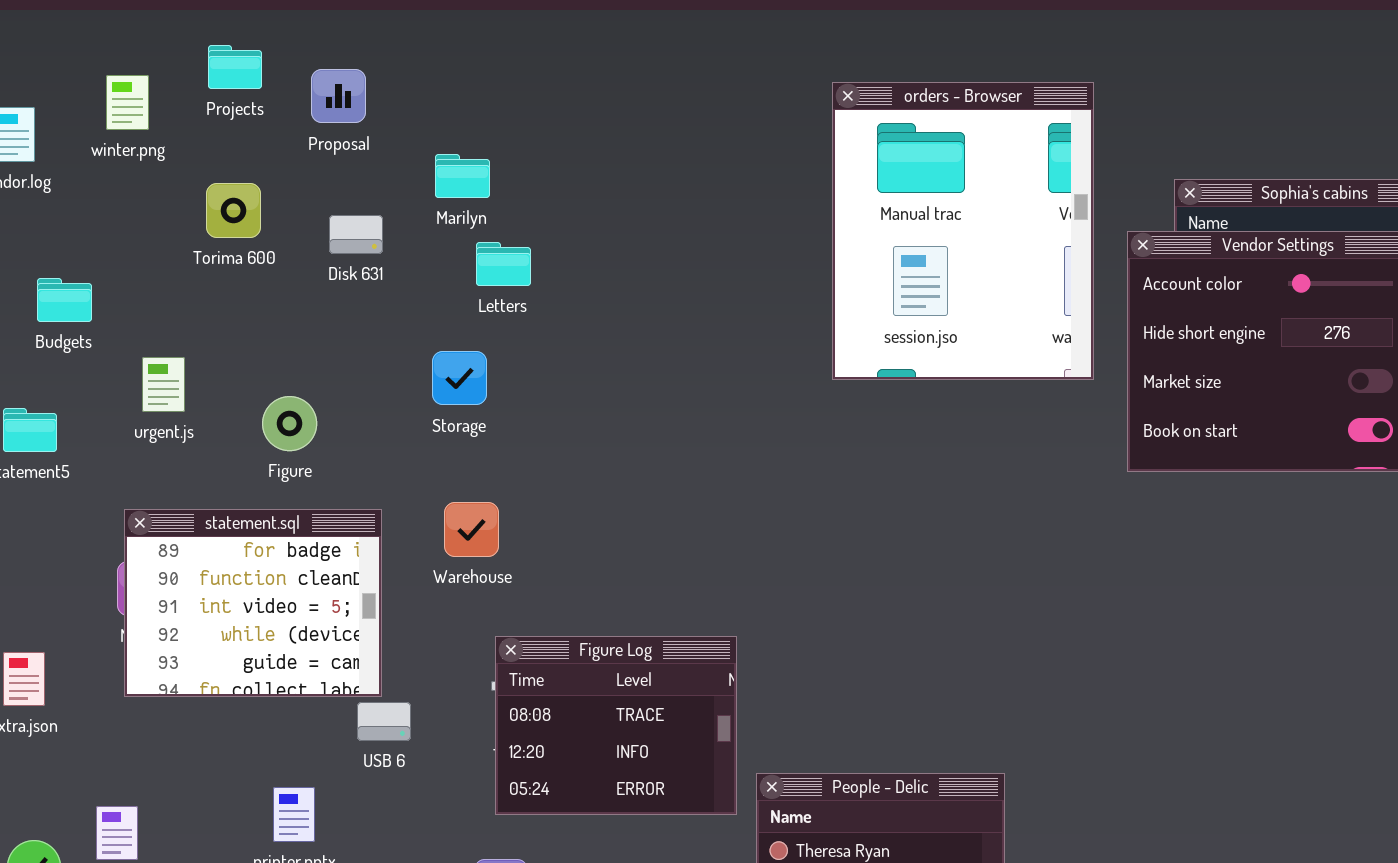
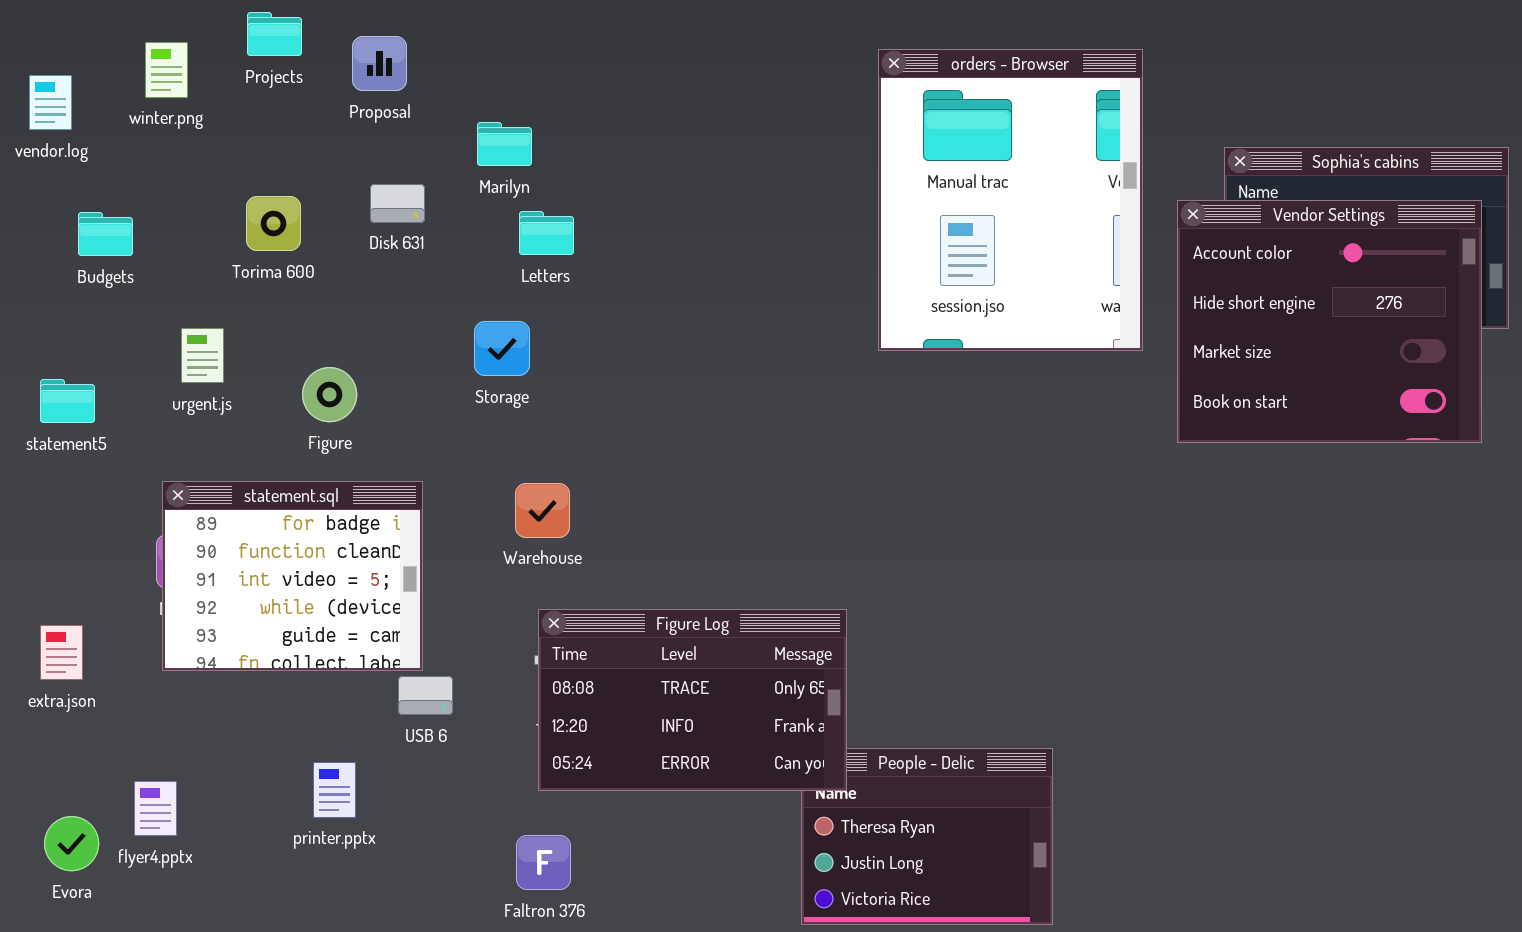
Torima 600: [206,183,261,238] -> [246,196,301,251], moved
Budgets: [37,278,92,322] -> [78,212,133,256], moved
Warehouse: [444,502,499,557] -> [515,483,570,538], moved
Figure Log: [495,636,737,815] -> [538,609,847,791], resized

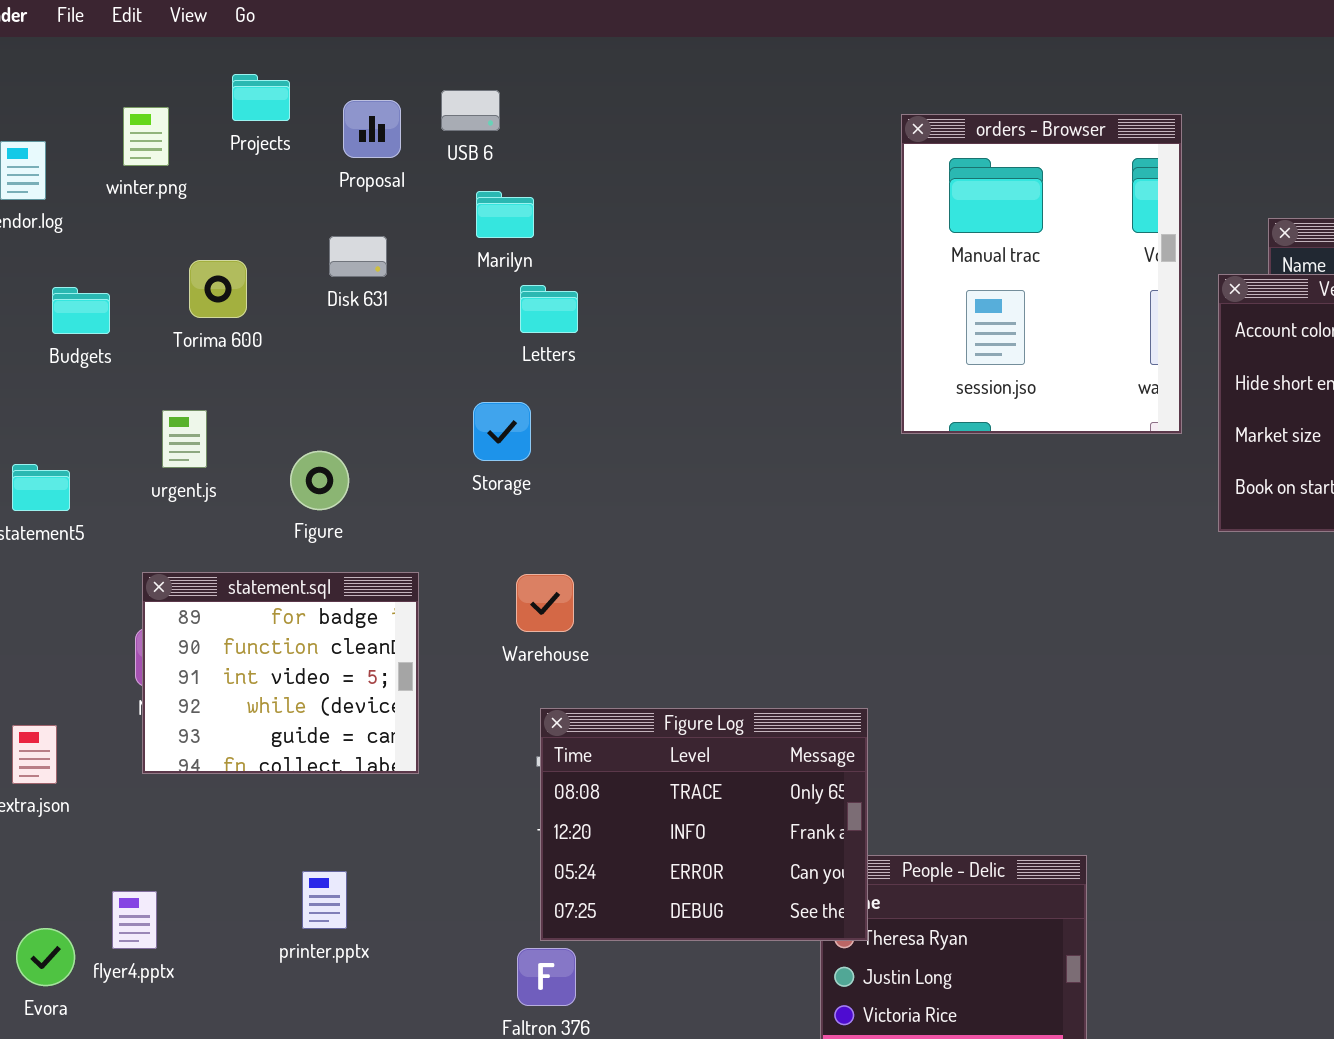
Disk 631: [370,184,425,223] -> [329,236,387,277], moved
Torima 600: [246,196,301,251] -> [189,260,247,318], moved
Figure Log: [538,609,847,791] -> [540,708,868,941], resized
USB 6: [398,676,453,715] -> [441,90,500,131], moved

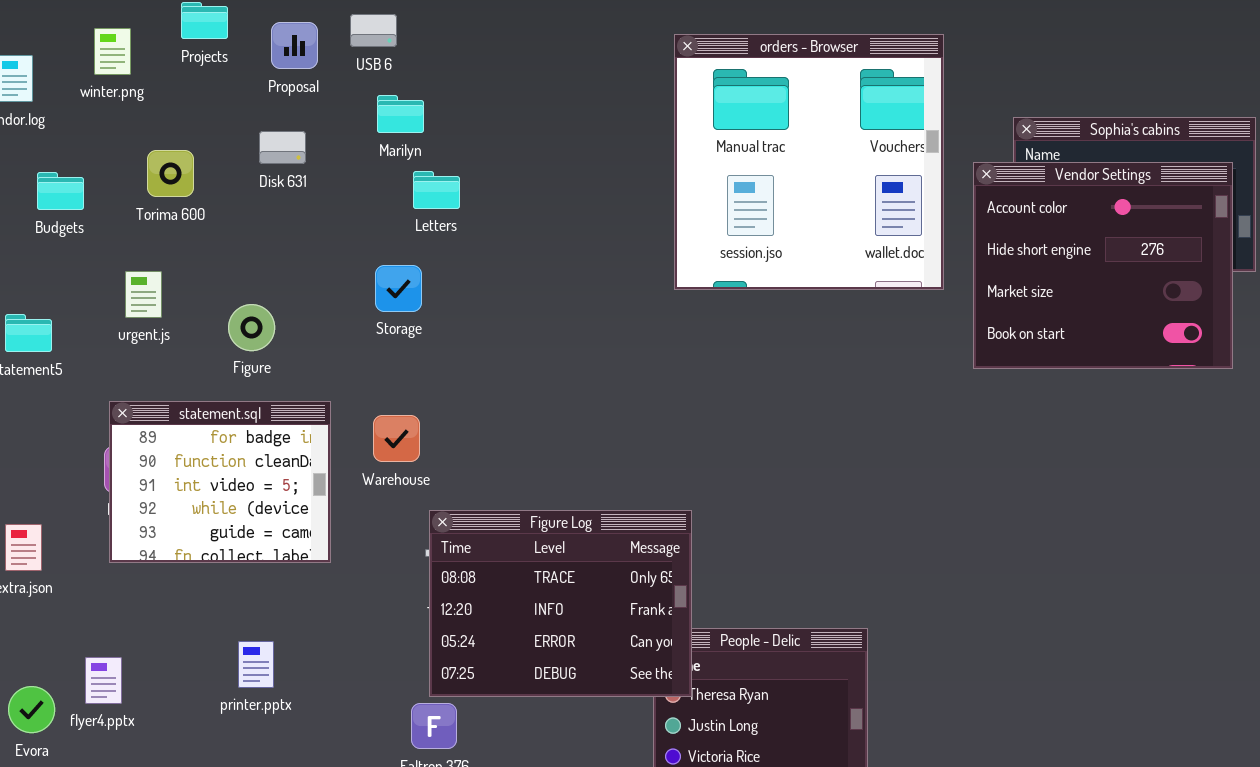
orders - Browser: [901,114,1182,434] -> [674,34,944,290], resized
Warehouse: [516,574,574,632] -> [373,415,420,462], moved

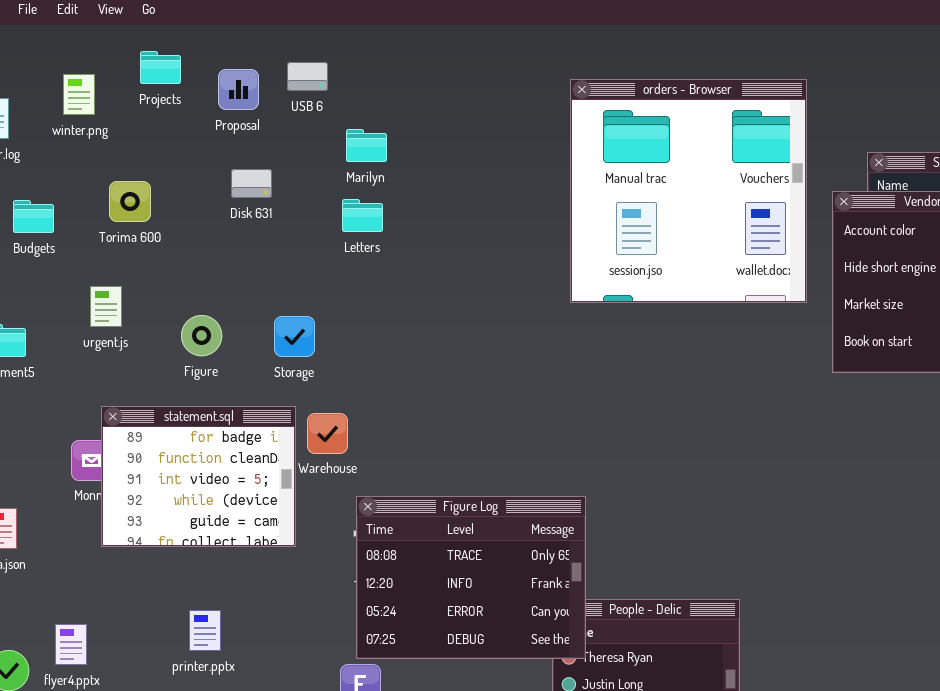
Marilyn: [377,95,424,133] -> [346,129,387,162], moved
Disk 631: [259,131,306,164] -> [231,169,272,198], moved
Storage: [375,265,422,312] -> [274,316,315,357], moved
statement.sql: [109,401,331,563] -> [101,406,296,547], moved

